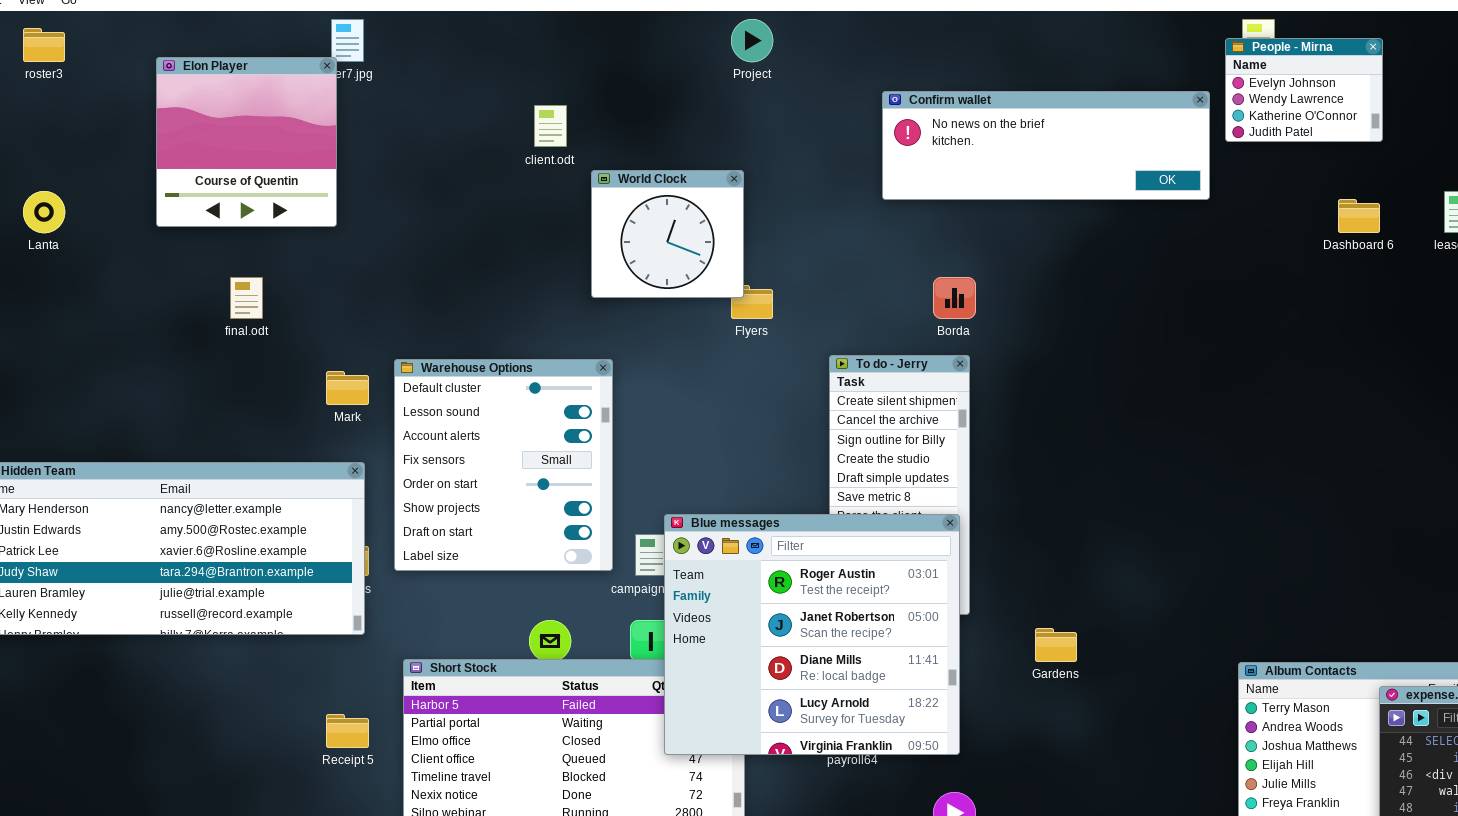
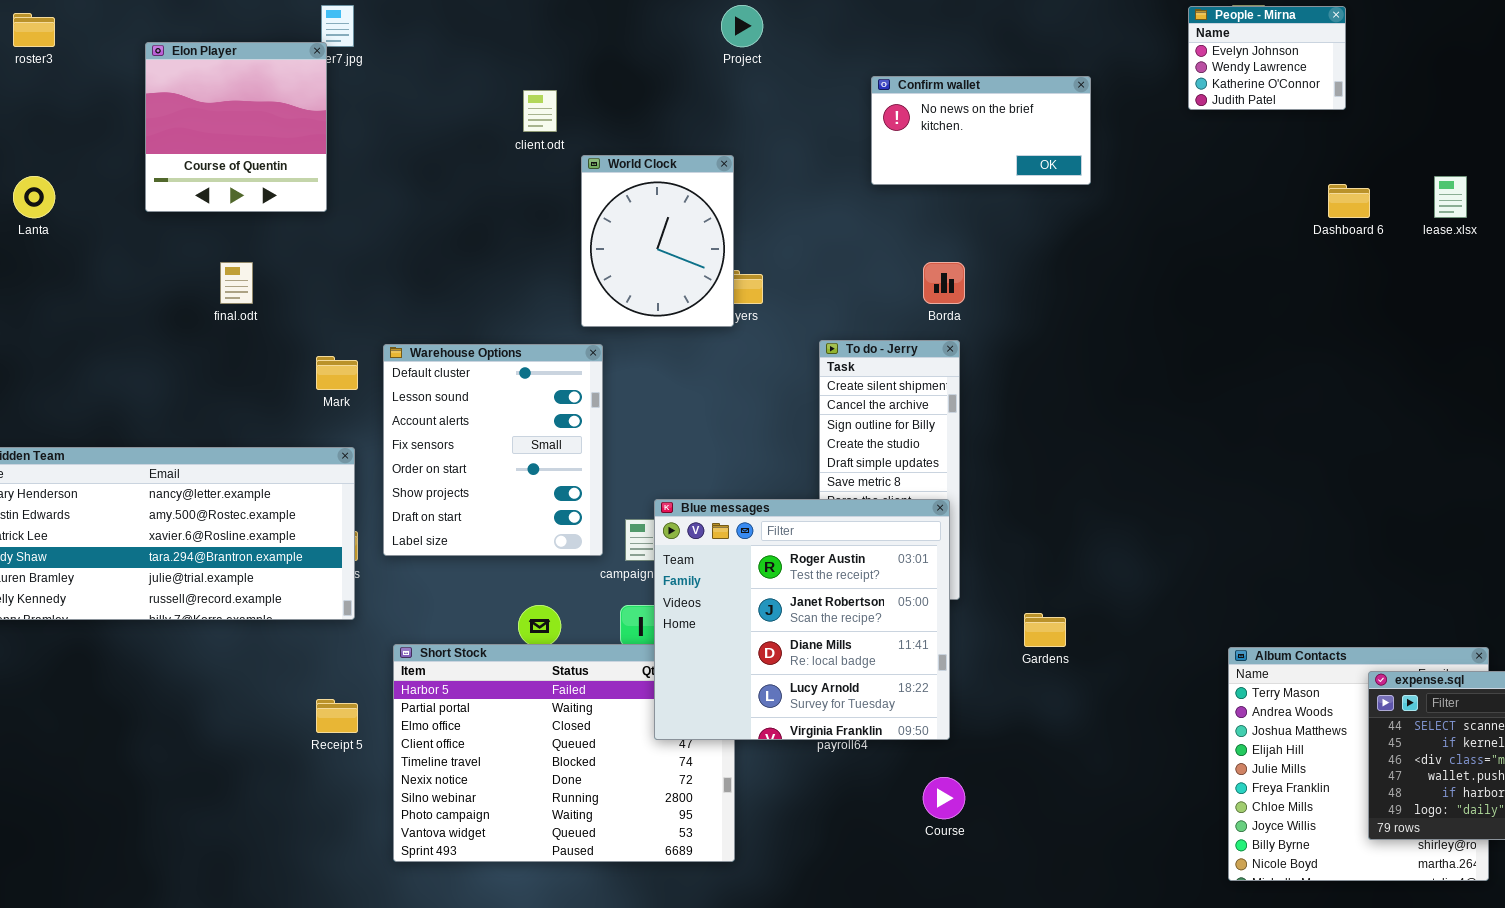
People - Mirna: [1225,38,1383,142] -> [1188,6,1346,110], moved
Confirm wallet: [882,91,1210,200] -> [871,76,1091,185], resized
World Clock: [591,170,744,298] -> [581,155,734,327], resized

